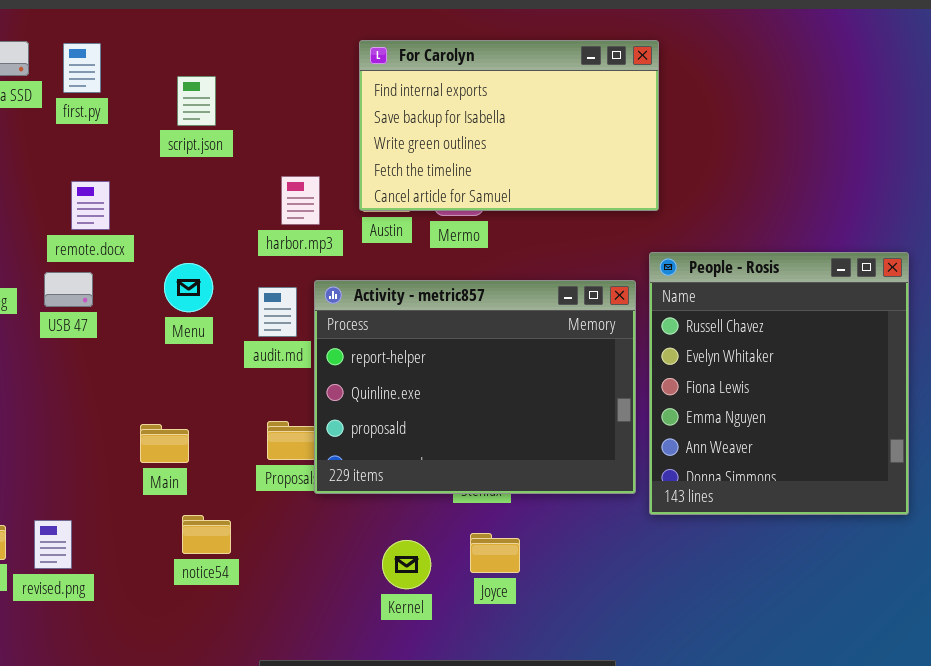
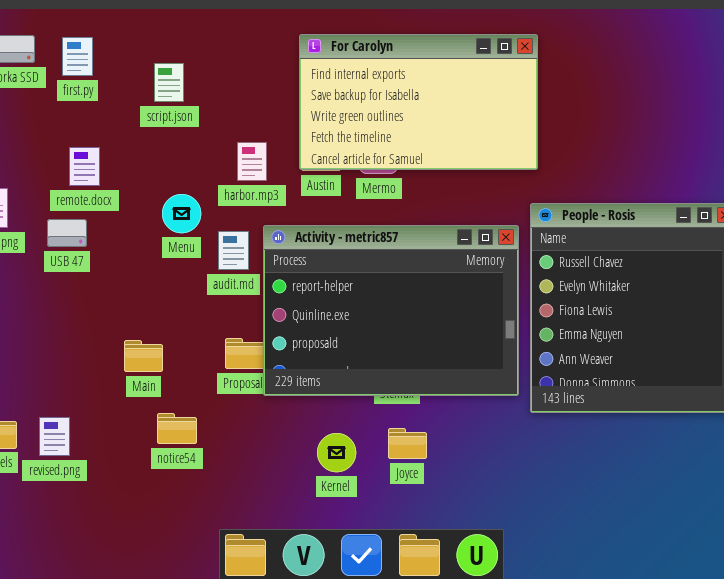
Menu: [164,263,213,312] -> [162,194,201,233], moved

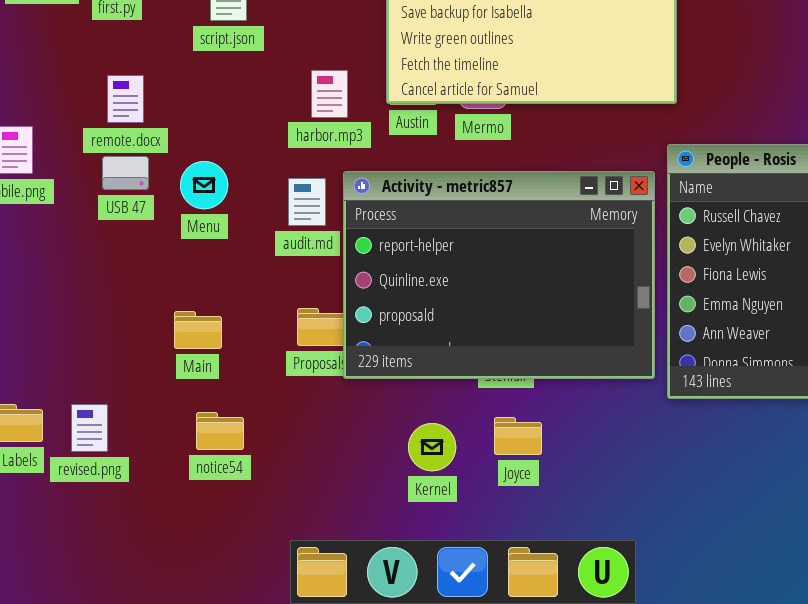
Menu: [162,194,201,233] -> [180,161,228,209], moved
USB 47: [47,219,87,247] -> [102,156,149,190], moved
notice54: [157,413,197,444] -> [196,412,244,450], moved

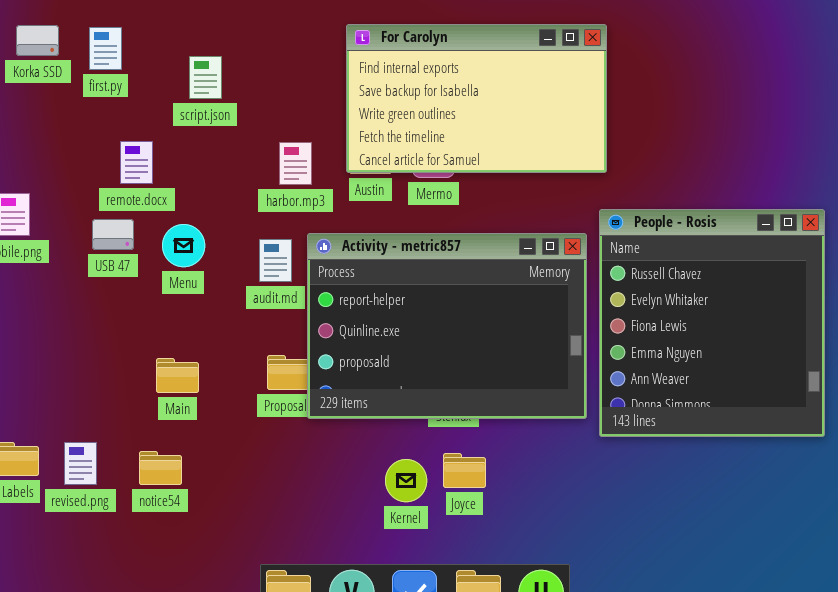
remote.docx: [107,75,144,123] -> [120,141,153,184], moved
notice54: [196,412,244,450] -> [139,451,182,485], moved
Kernel: [408,423,456,471] -> [385,459,427,502], moved

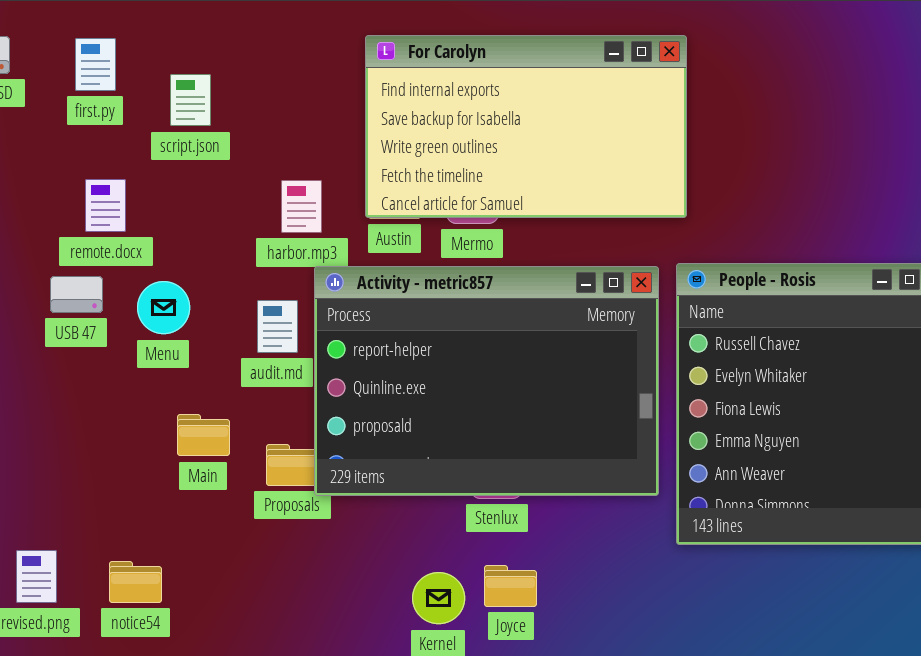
first.py: [89,27,122,70] -> [75,38,116,91], moved
Activity - metric857: [307,233,587,419] -> [314,266,659,496], moved
Main: [156,358,199,393] -> [177,414,230,456], moved

